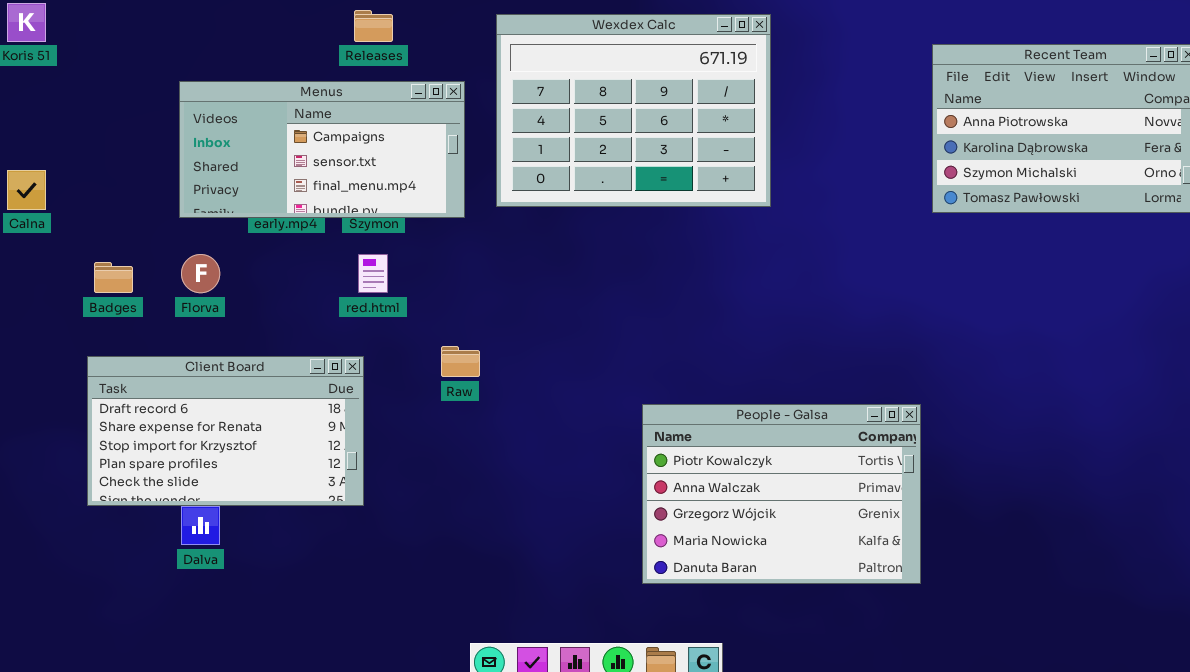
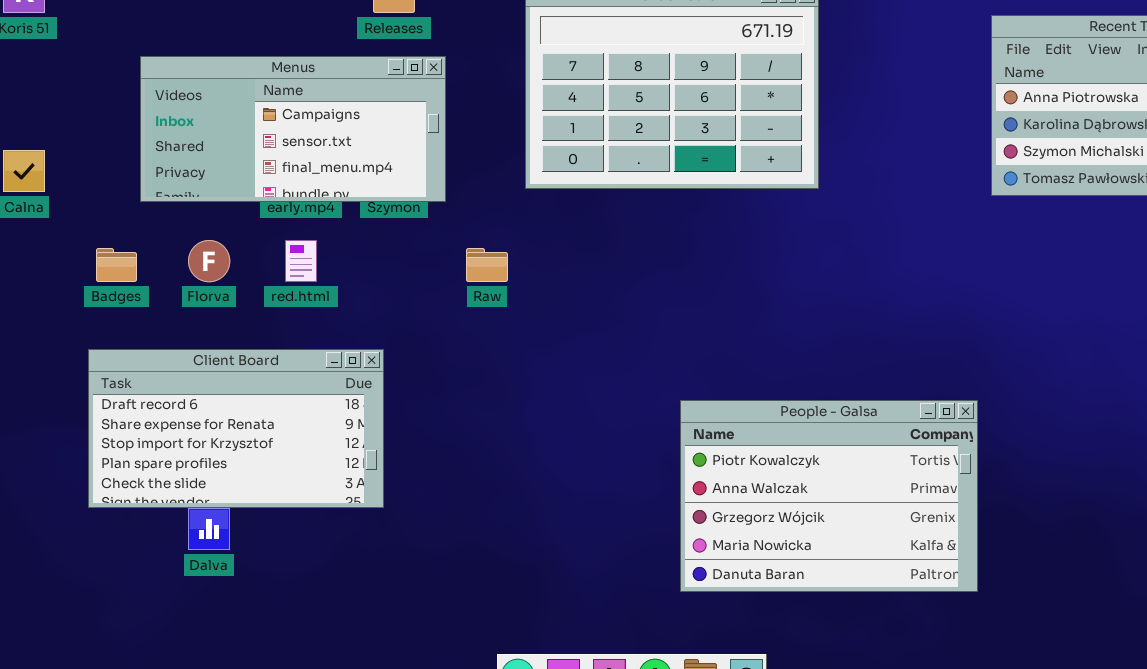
Menus: [179,81,465,218] -> [140,56,446,202], moved
red.html: [358,254,388,293] -> [285,240,317,282], moved
Raw: [441,346,480,377] -> [466,248,508,282], moved

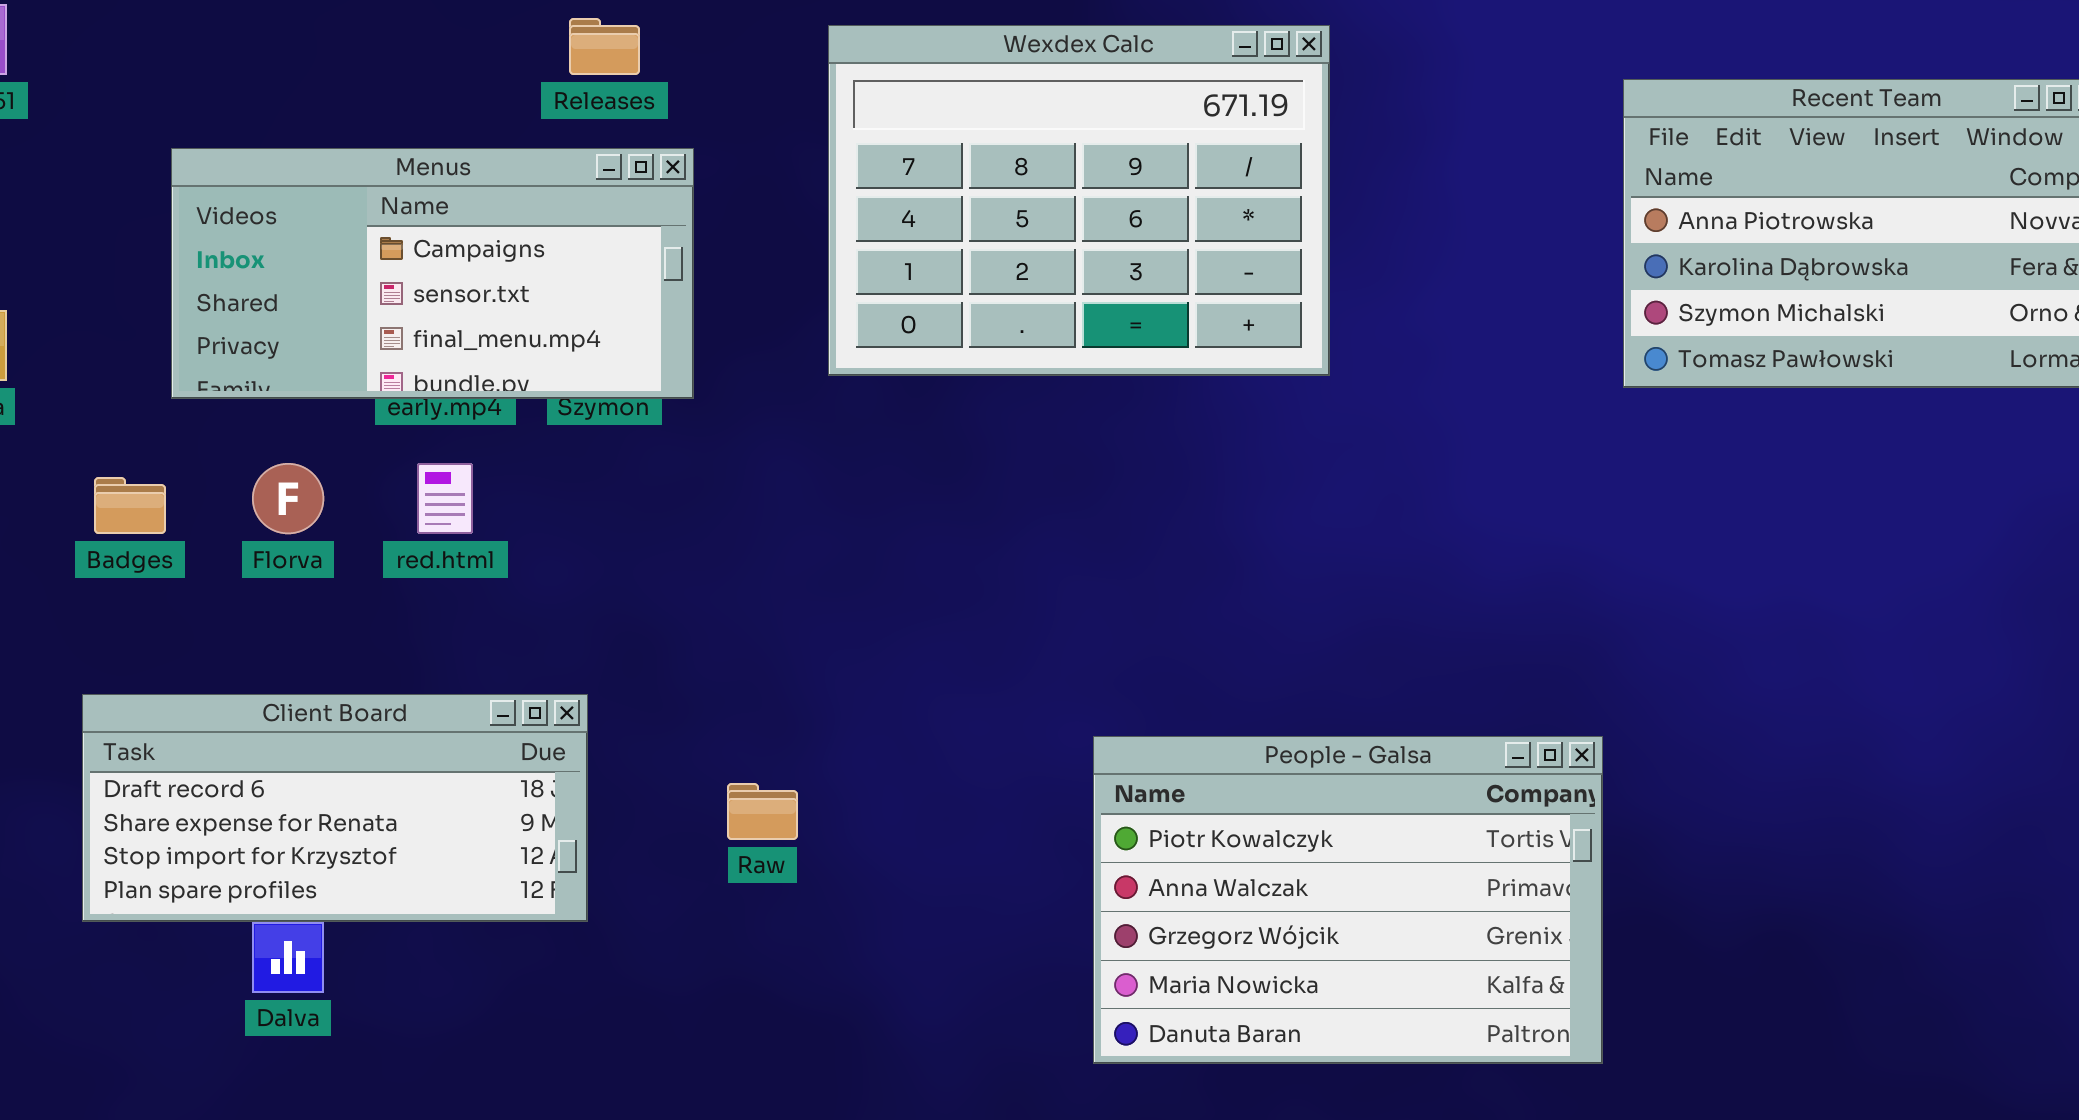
Raw: [466,248,508,282] -> [727,783,798,840], moved
Client Board: [88,349,384,508] -> [82,694,588,922], resized

